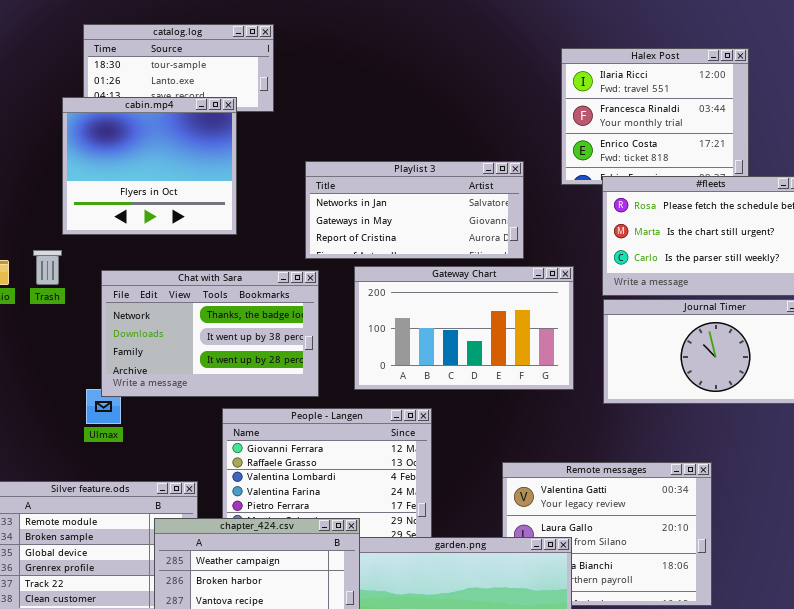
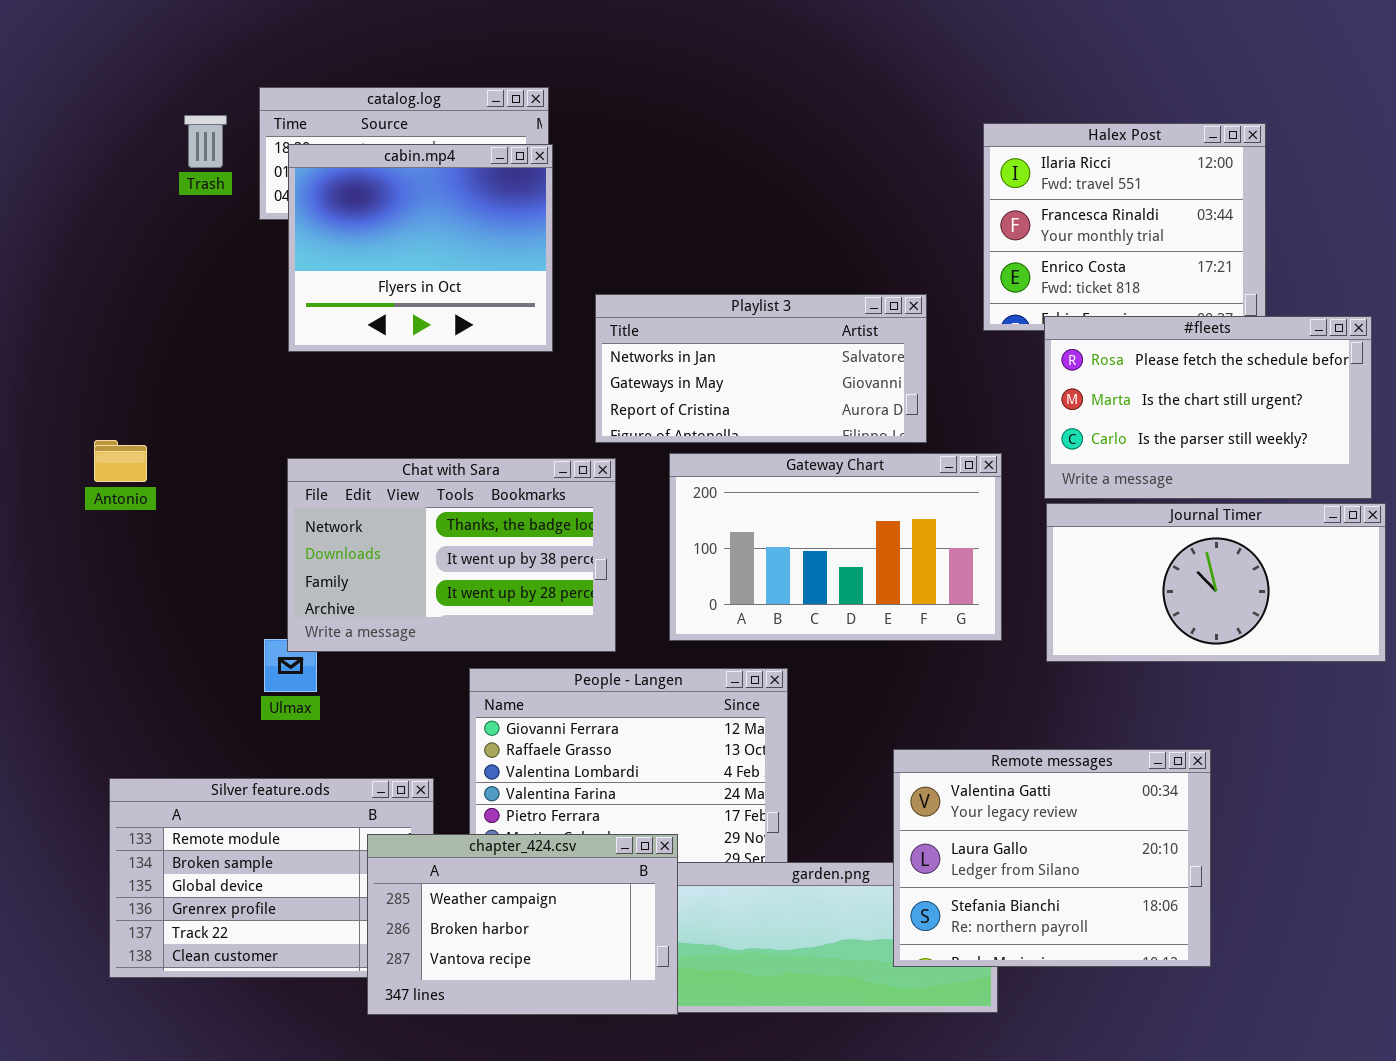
cabin.mp4: [62,97,237,235] -> [288,144,553,352], moved
Trash: [33,250,62,285] -> [184,115,227,168], moved
Remote messages: [502,462,712,606] -> [893,749,1211,967], raised

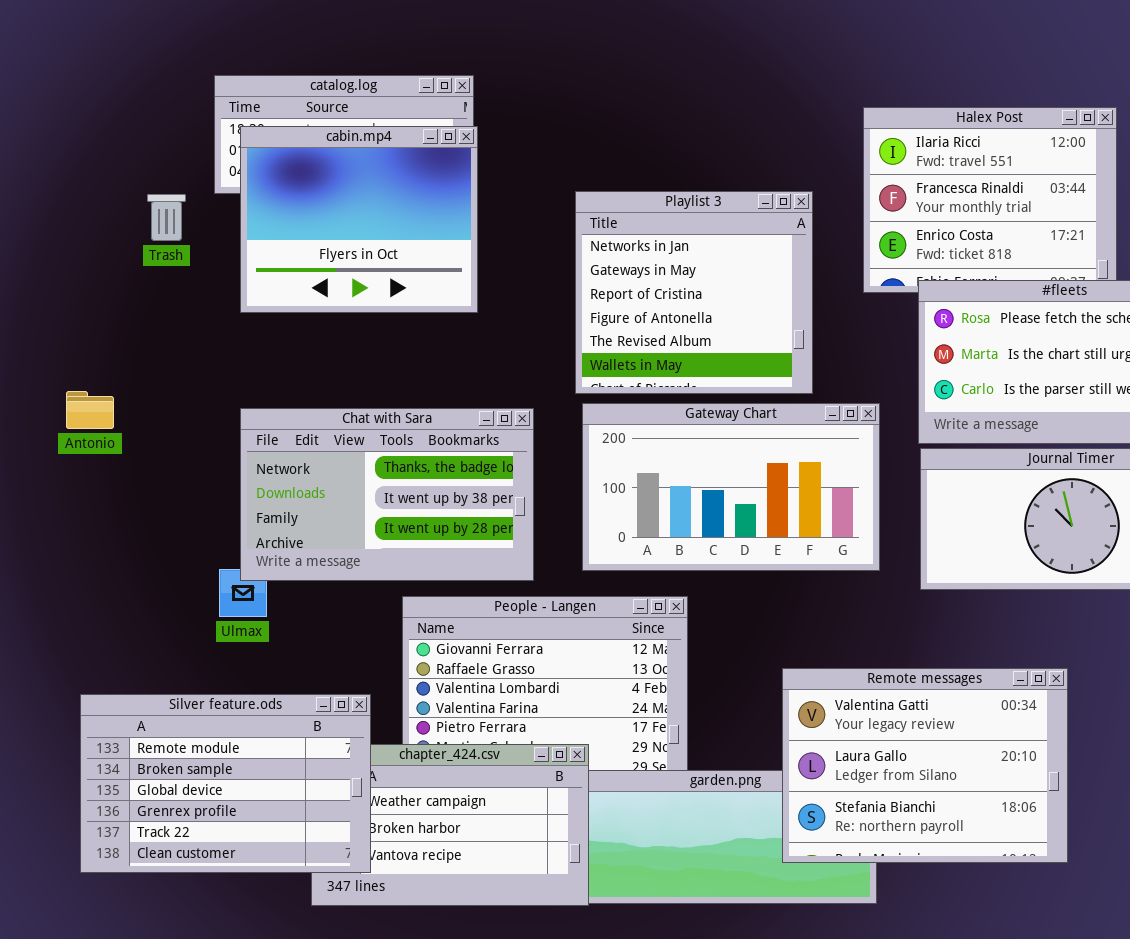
Trash: [184,115,227,168] -> [147,194,186,241], moved
Playlist 3: [595,294,927,443] -> [575,191,813,394], resized
Silver feature.ods: [109,778,434,978] -> [80,694,371,873], raised

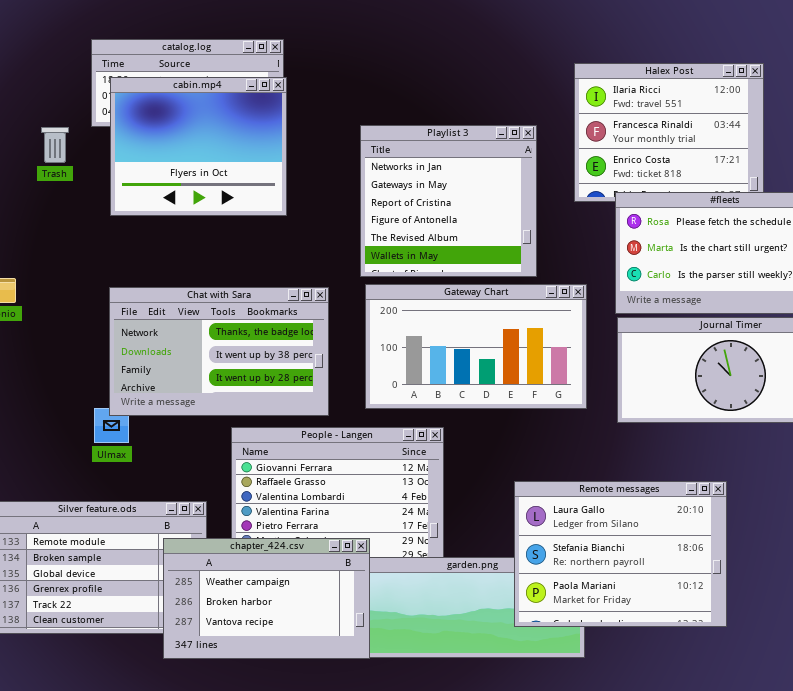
Remote messages: [782,668,1068,863] -> [514,481,727,627], scrolled down 1 row
chapter_424.csv: [311,744,589,906] -> [163,538,370,659], raised

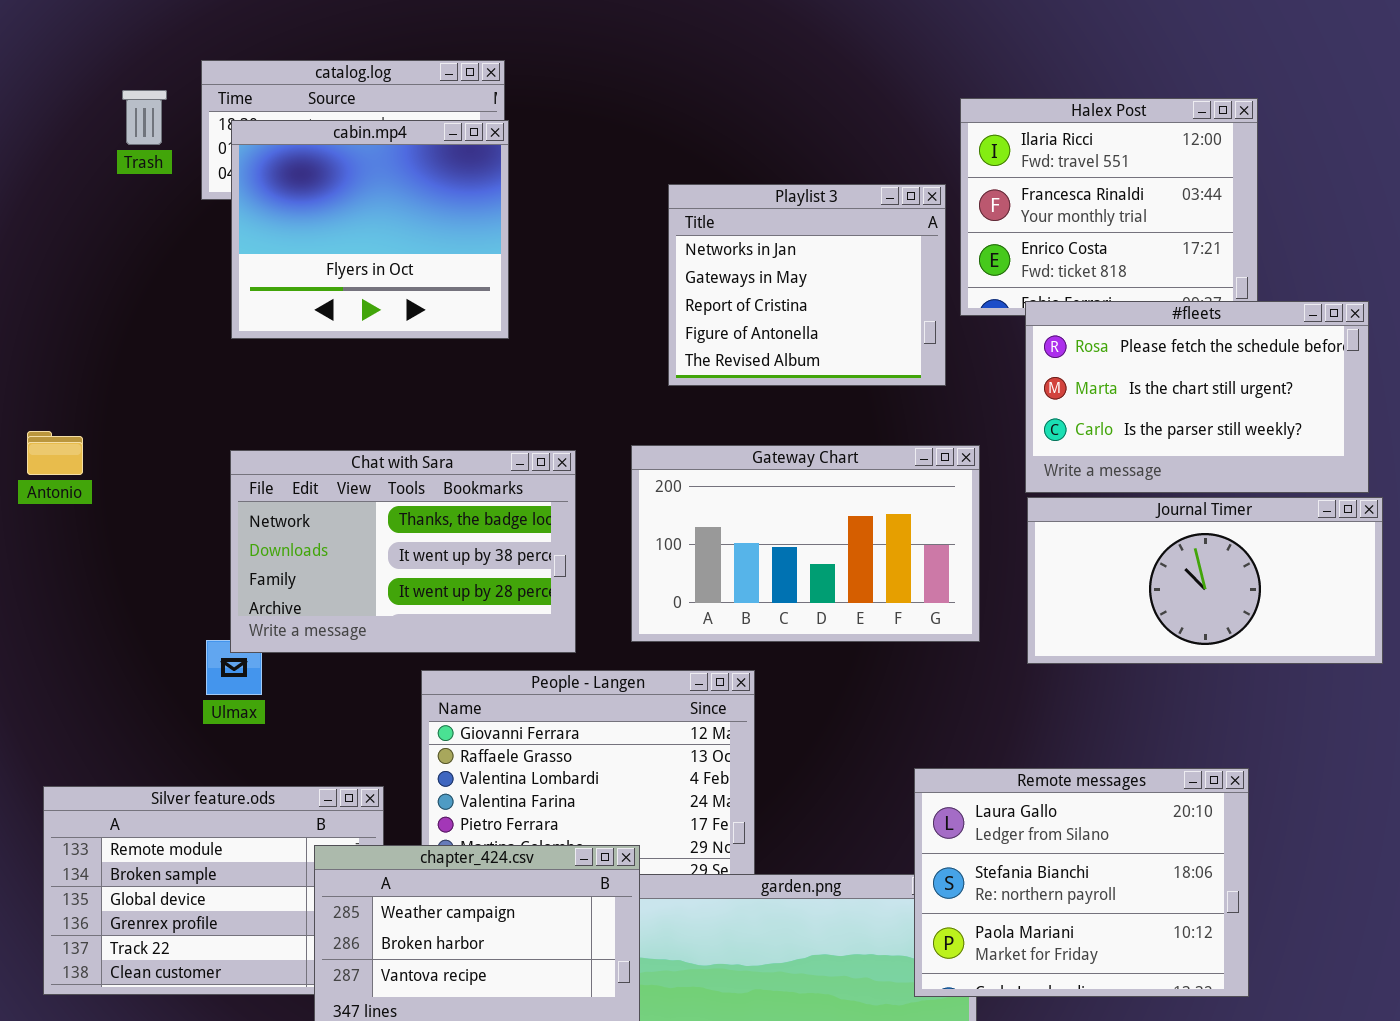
Playlist 3: [360,125,537,277] -> [668,184,946,386], moved, resized
Trash: [41,127,69,163] -> [122,90,167,145], moved
Remote messages: [514,481,727,627] -> [914,768,1249,997], moved

